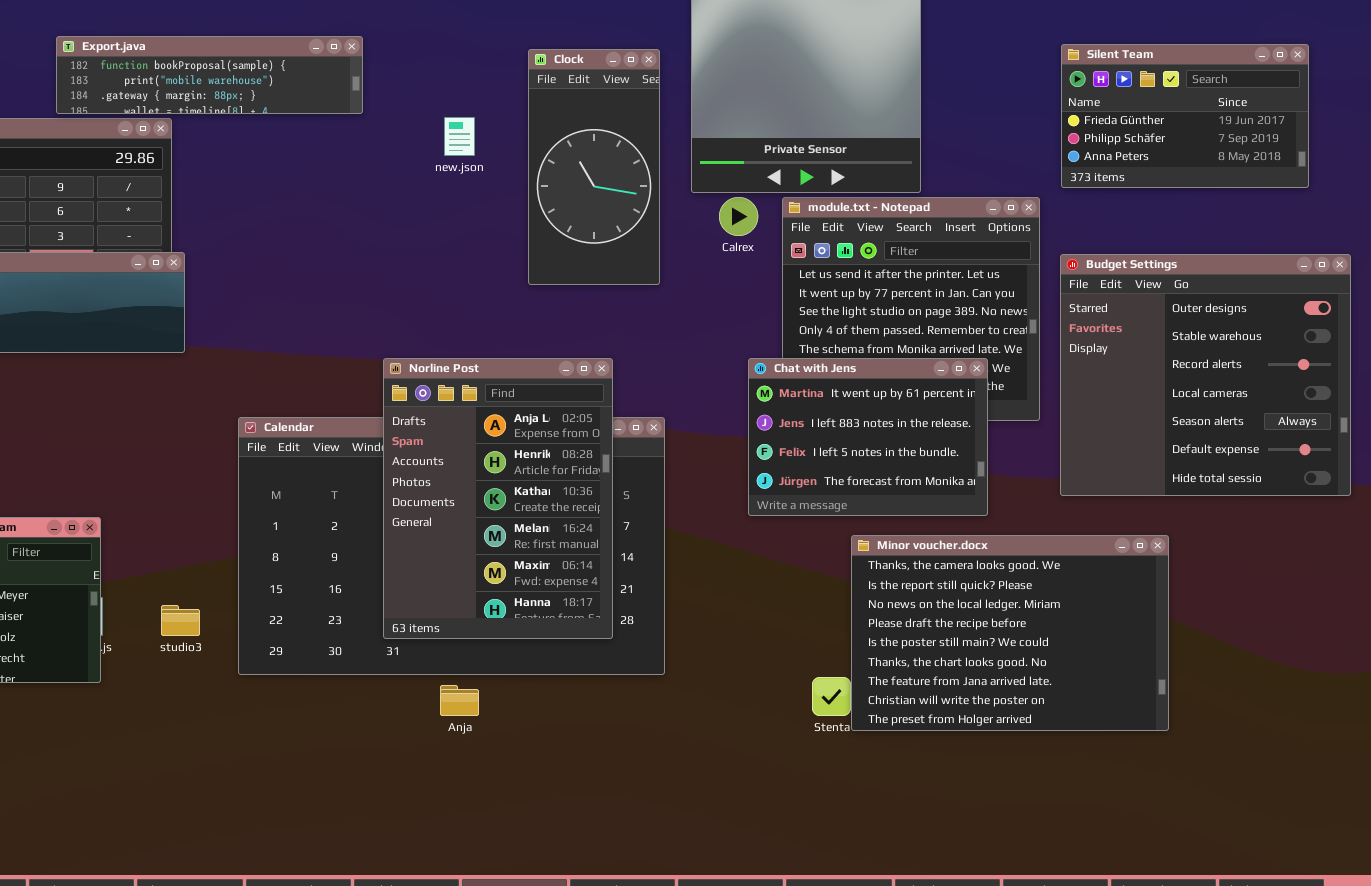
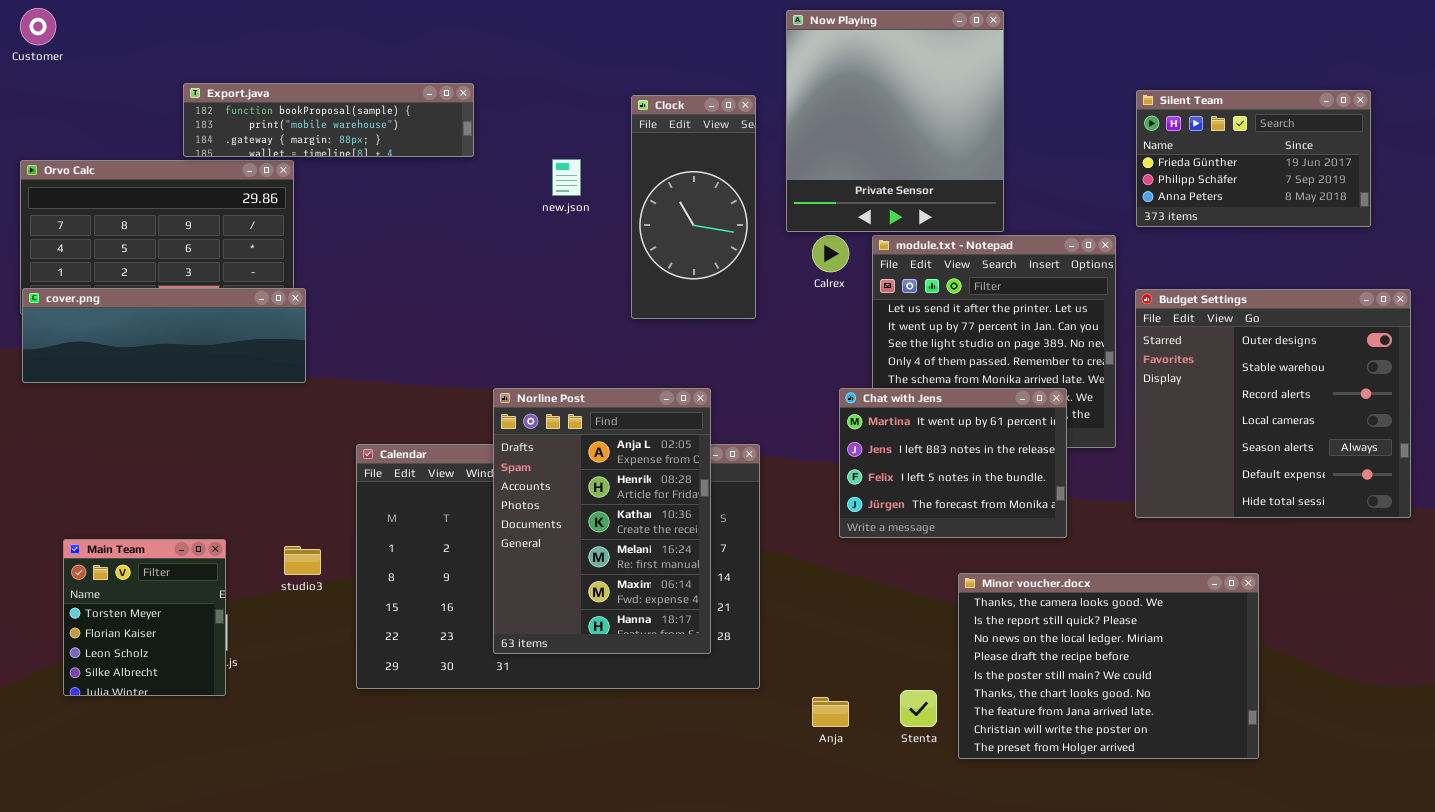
Minor voucher.docx: [851,535,1169,731] -> [958,573,1259,759], moved
studio3: [161,605,200,636] -> [284,546,321,575], moved
Anja: [440,685,479,716] -> [812,697,849,727], moved

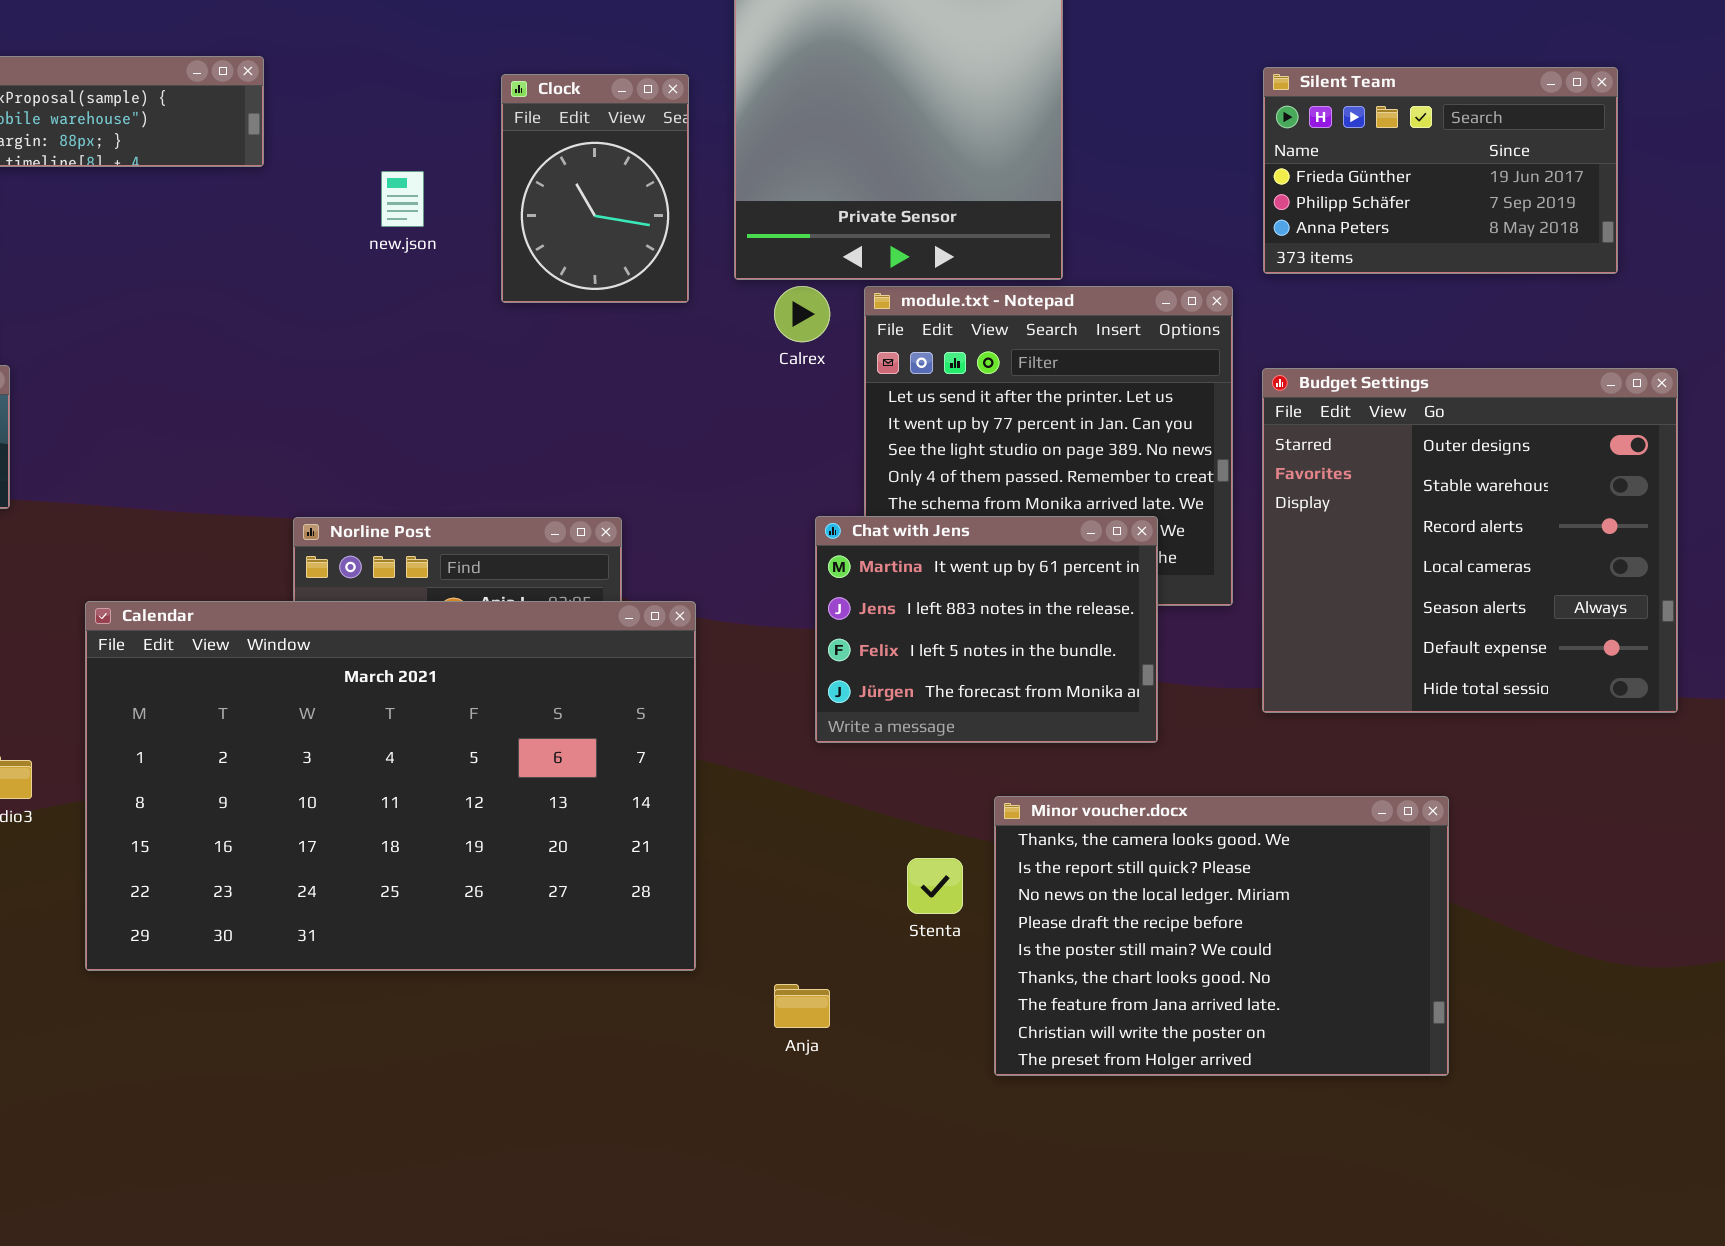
Clock: [631,95,756,319] -> [501,74,689,303], resized
Calendar: [356,444,760,689] -> [85,601,696,971], raised
Stenta: [900,690,937,727] -> [907,858,963,914], moved

